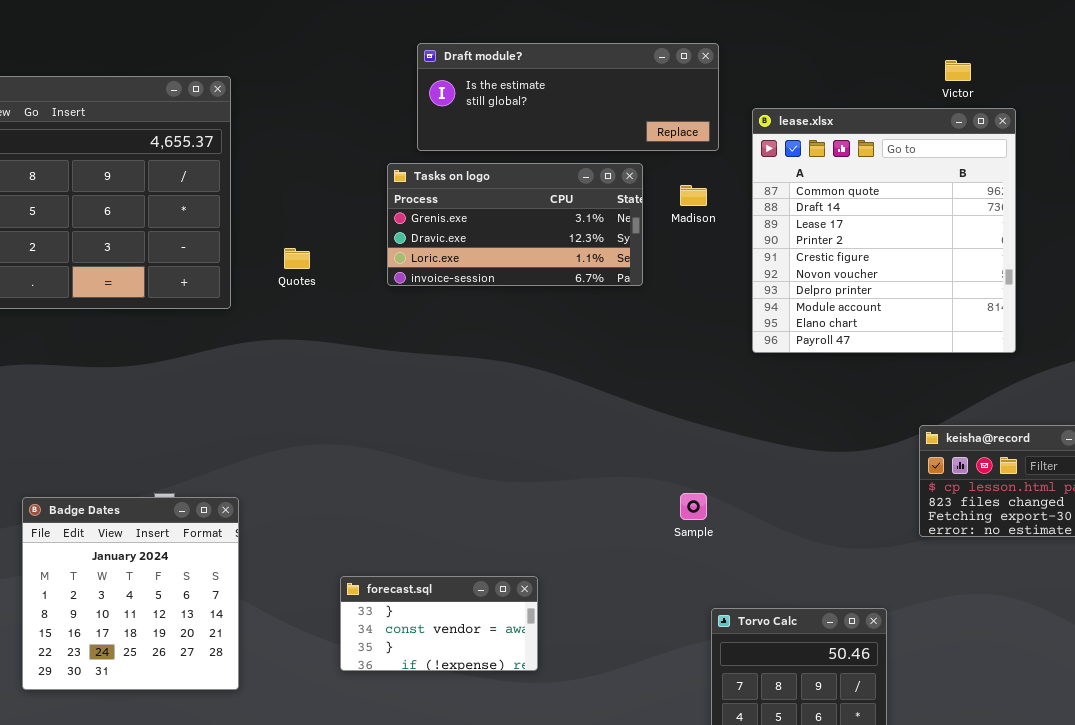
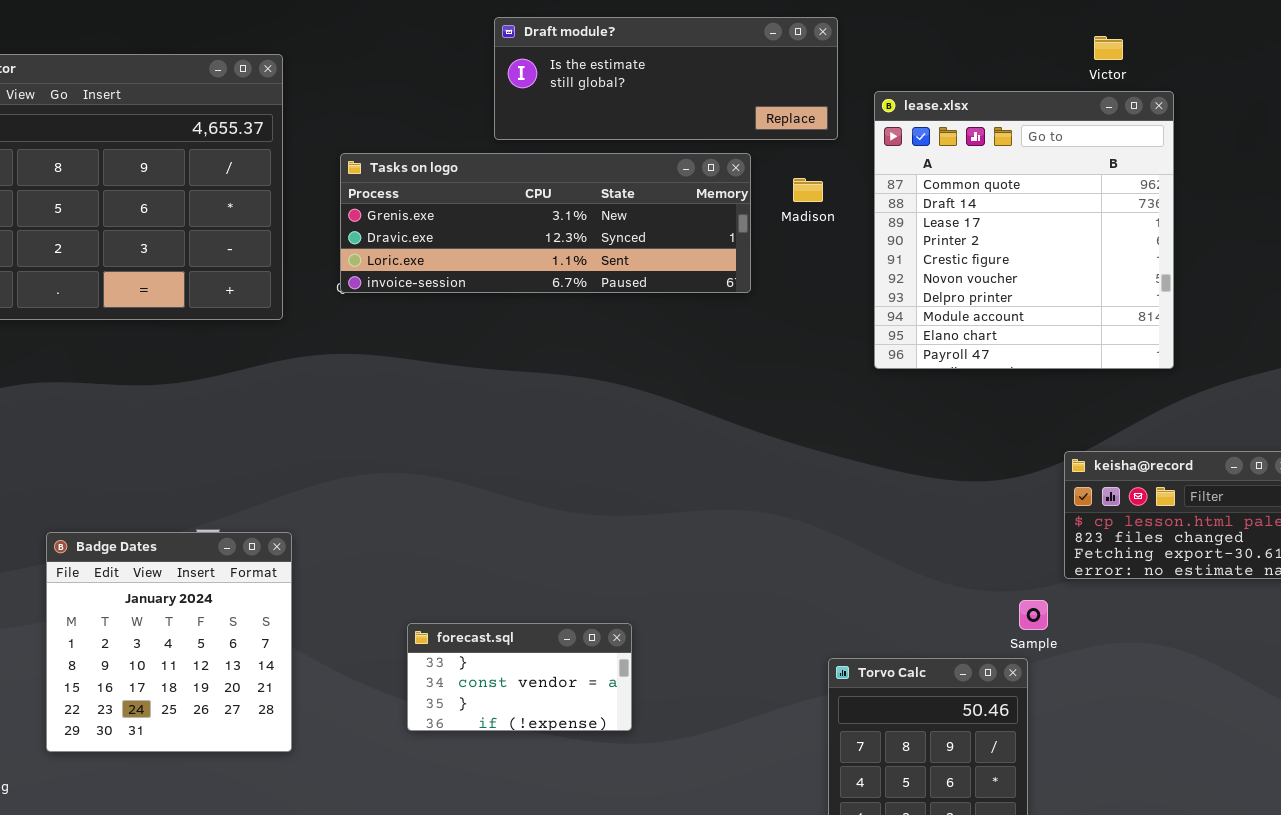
Tasks on logo: [387,163,643,286] -> [340,153,751,293], resized
Sample: [680,493,707,520] -> [1019,600,1048,630], moved

